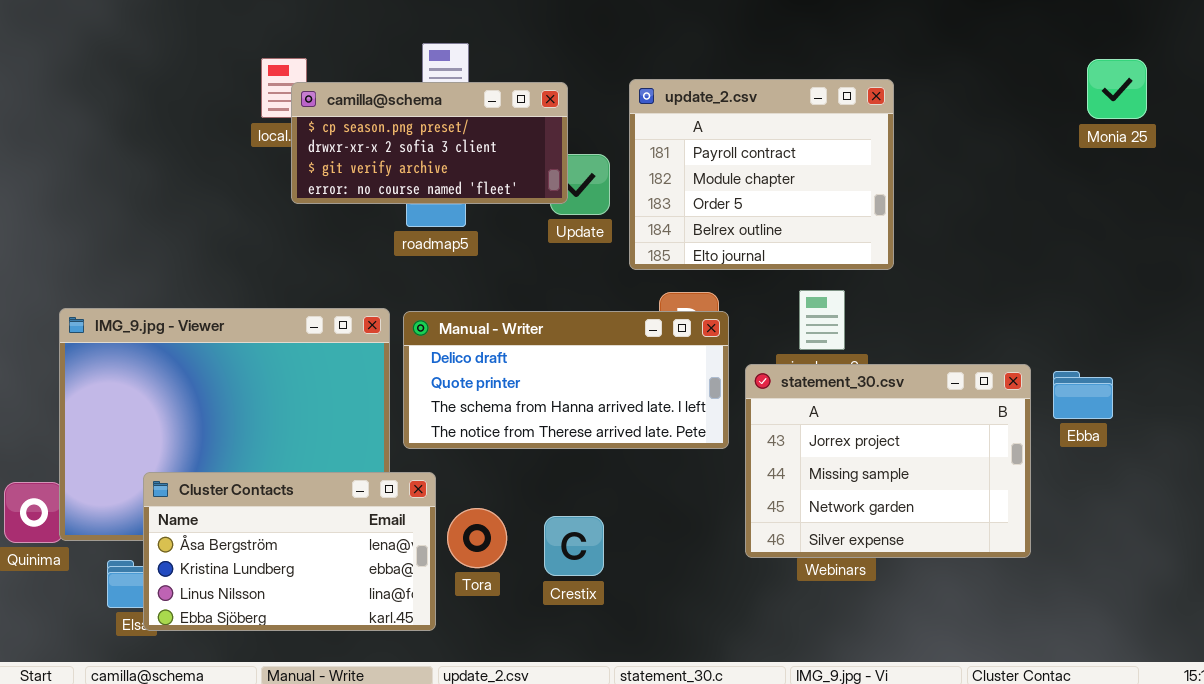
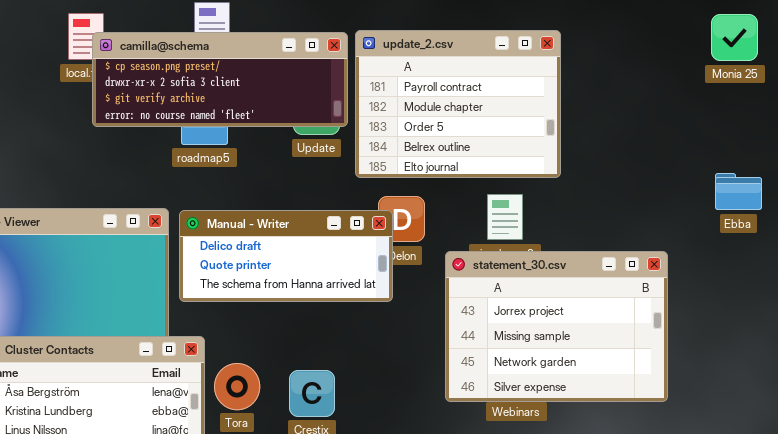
camilla@schema: [291,82,568,204] -> [92,32,348,127], resized
Manual - Writer: [403,311,729,449] -> [179,210,393,302], resized
Ebba: [1053,371,1113,419] -> [715,173,762,210], moved

